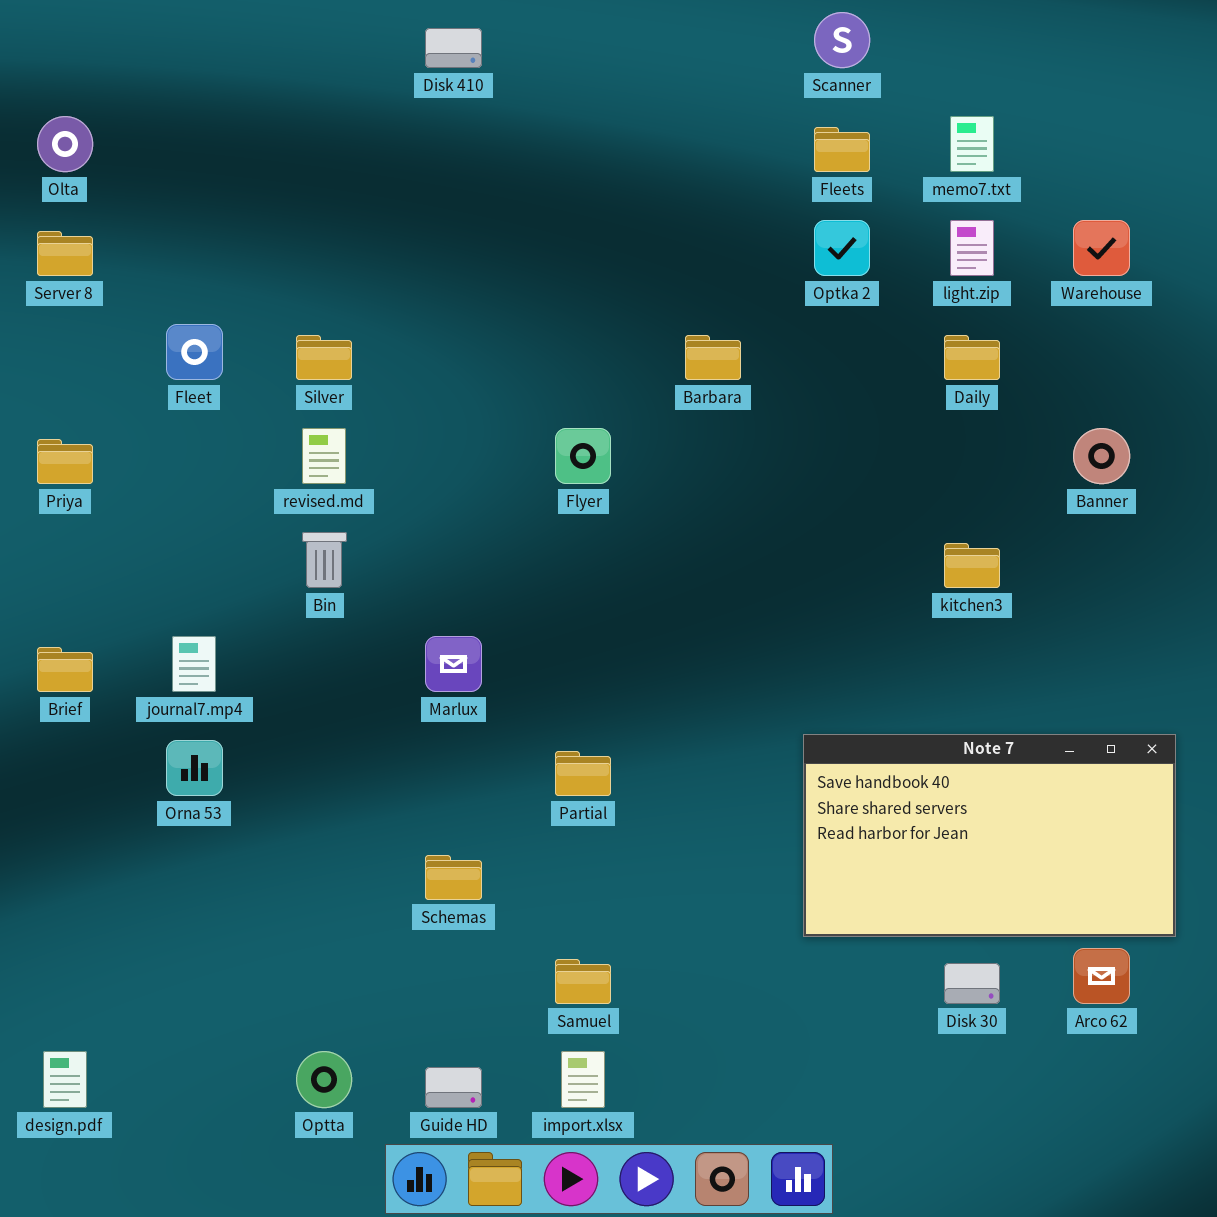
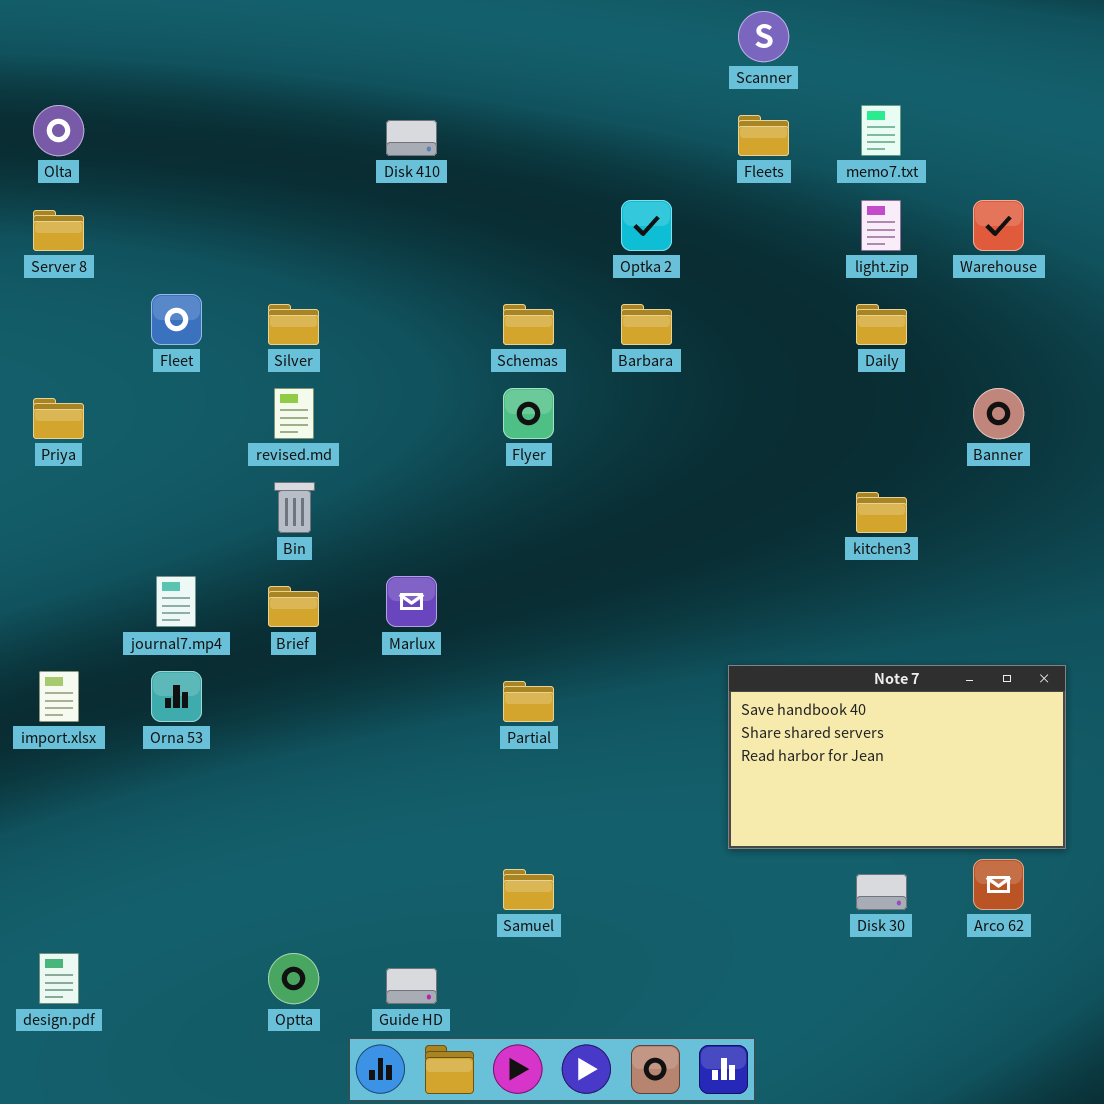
Disk 410: [425,28,482,68] -> [386,120,437,156], moved
Optka 2: [814,220,870,276] -> [621,200,672,251], moved
Brief: [37,647,93,692] -> [268,586,319,627], moved
Schemas: [425,855,482,900] -> [503,304,554,345], moved
import.xlsx: [561,1051,605,1108] -> [39,671,79,722], moved

